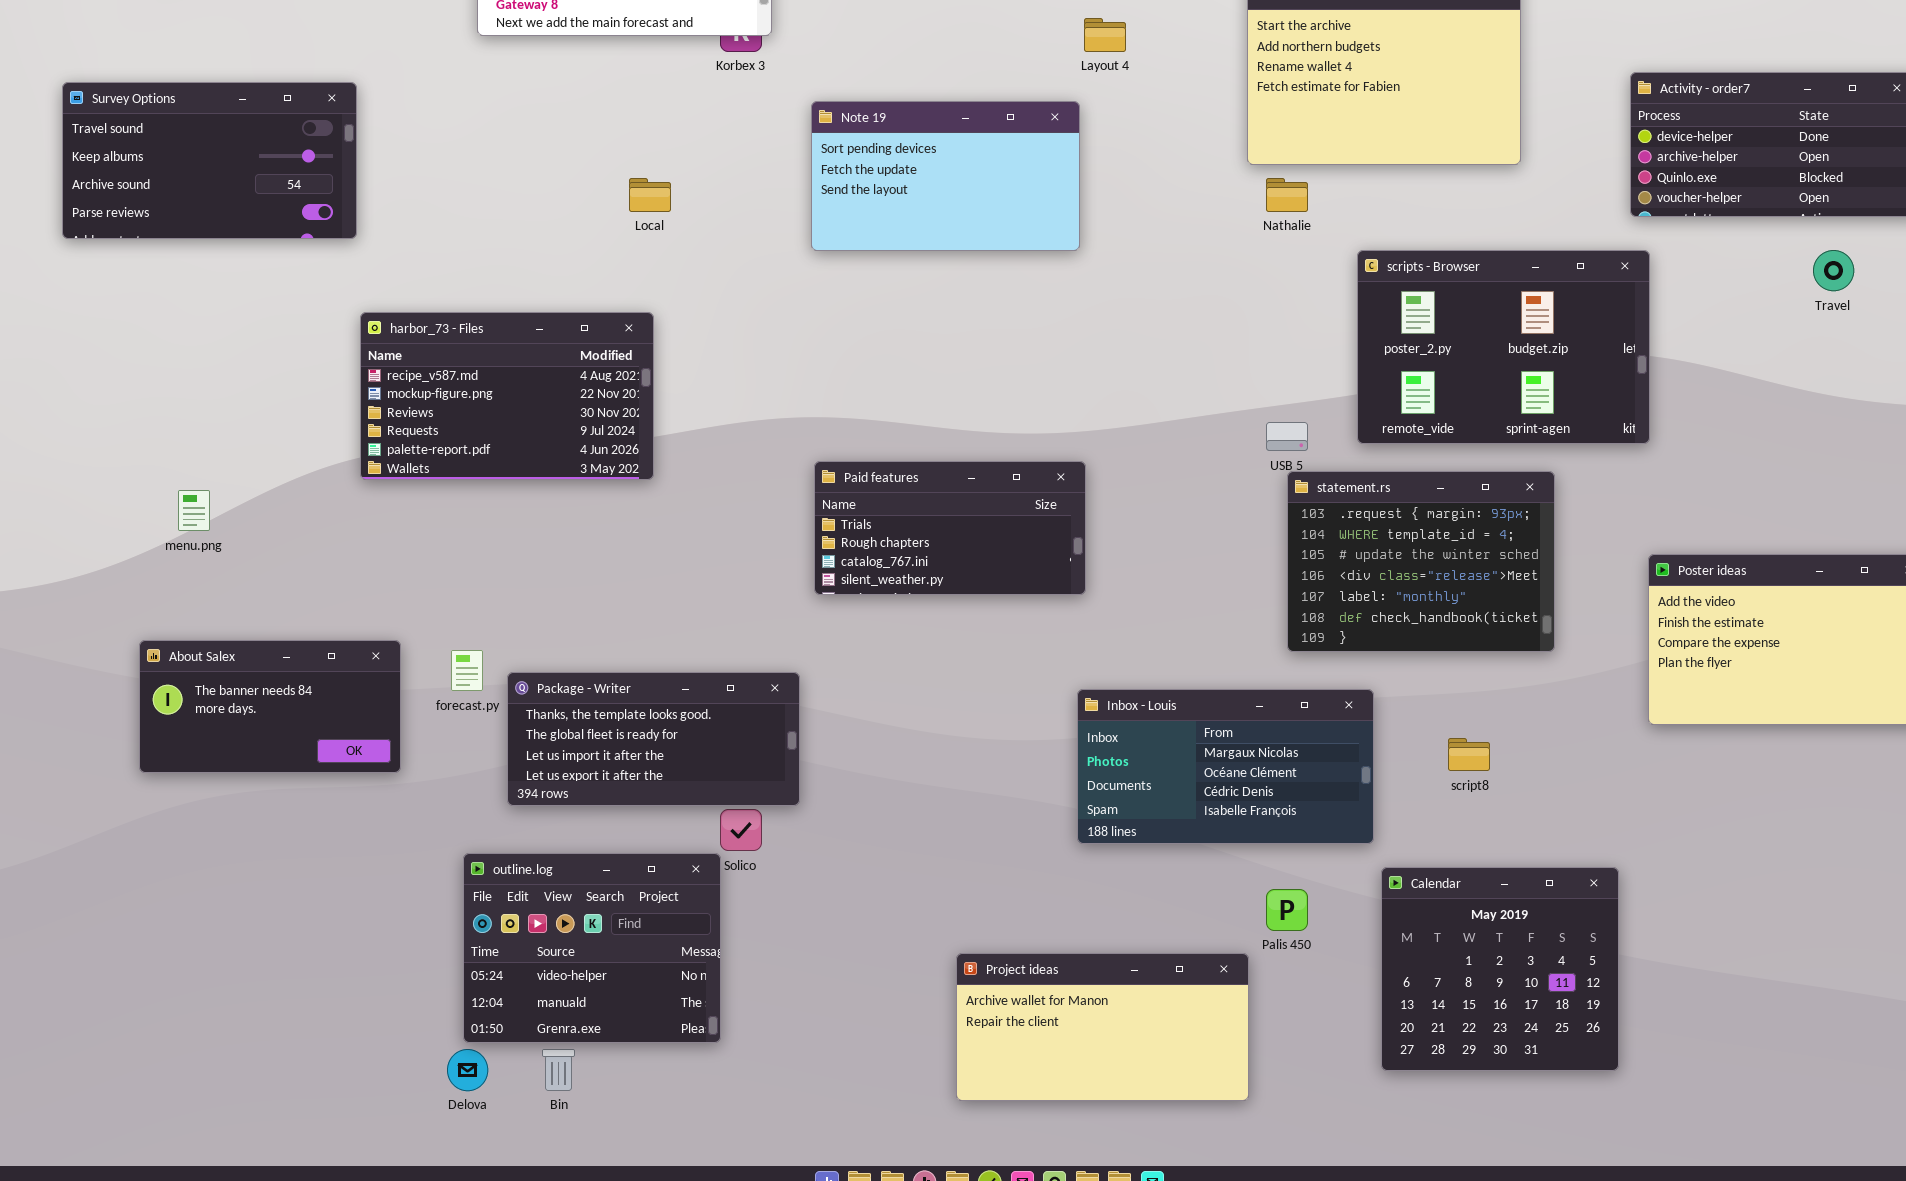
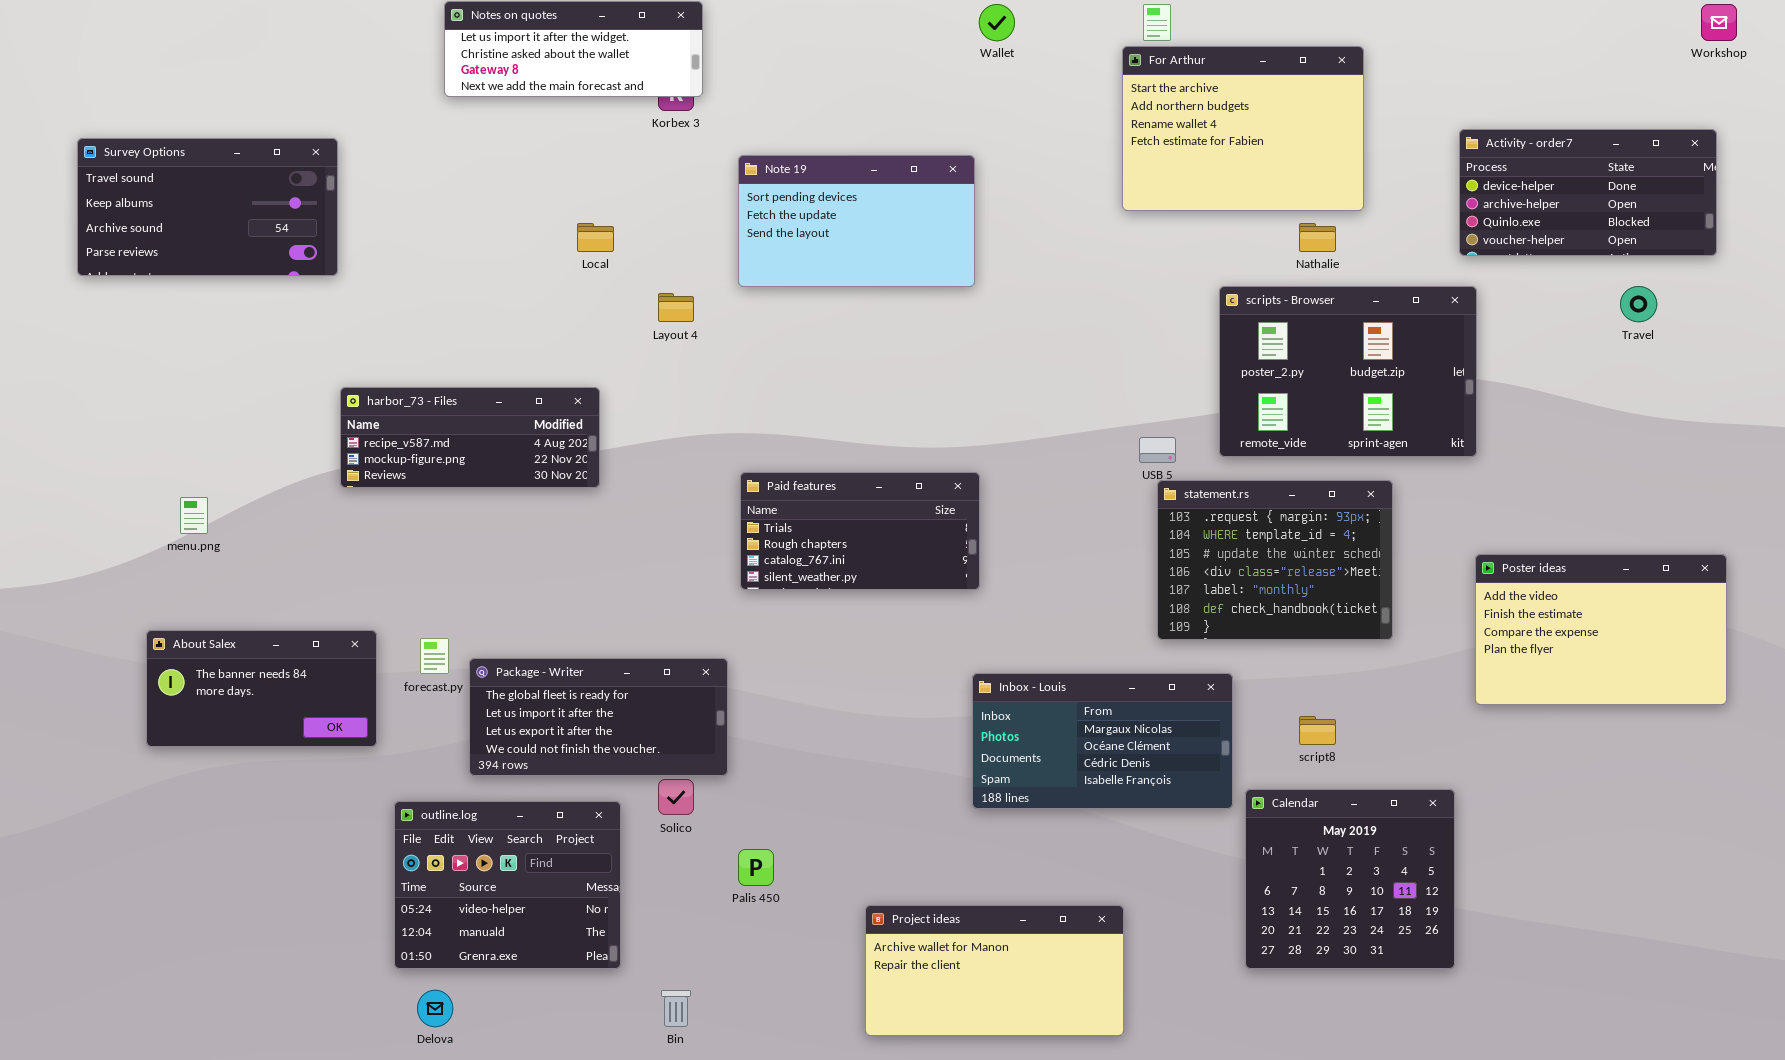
Layout 4: [1084,18,1126,52] -> [658,293,694,322], moved
Nathalie: [1266,178,1308,212] -> [1299,223,1336,252], moved
harbor_73 - Files: [360,312,654,480] -> [340,387,600,488], resized
Package - Writer: [507,672,800,806] -> [469,658,728,776], scrolled down 1 row
outline.log: [463,853,721,1043] -> [394,801,621,969], moved
Calendar: [1381,867,1619,1071] -> [1245,789,1455,969], moved
Palis 450: [1266,889,1308,931] -> [738,849,774,886], moved
Bin: [542,1049,575,1091] -> [661,990,691,1027], moved

